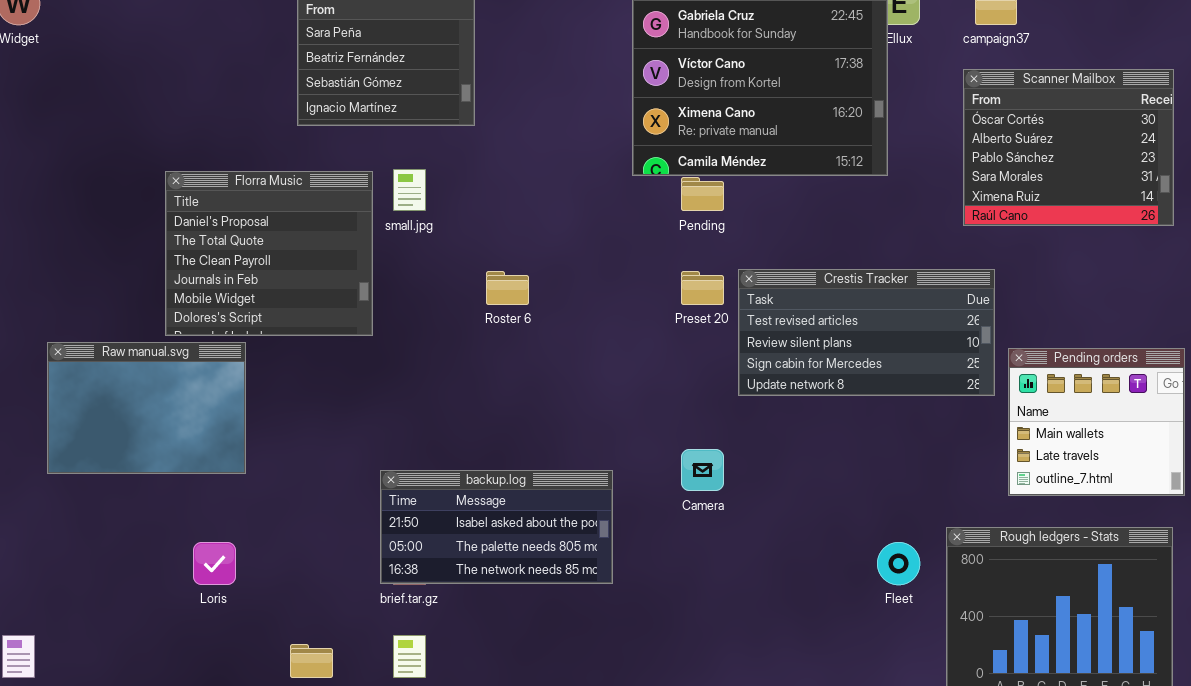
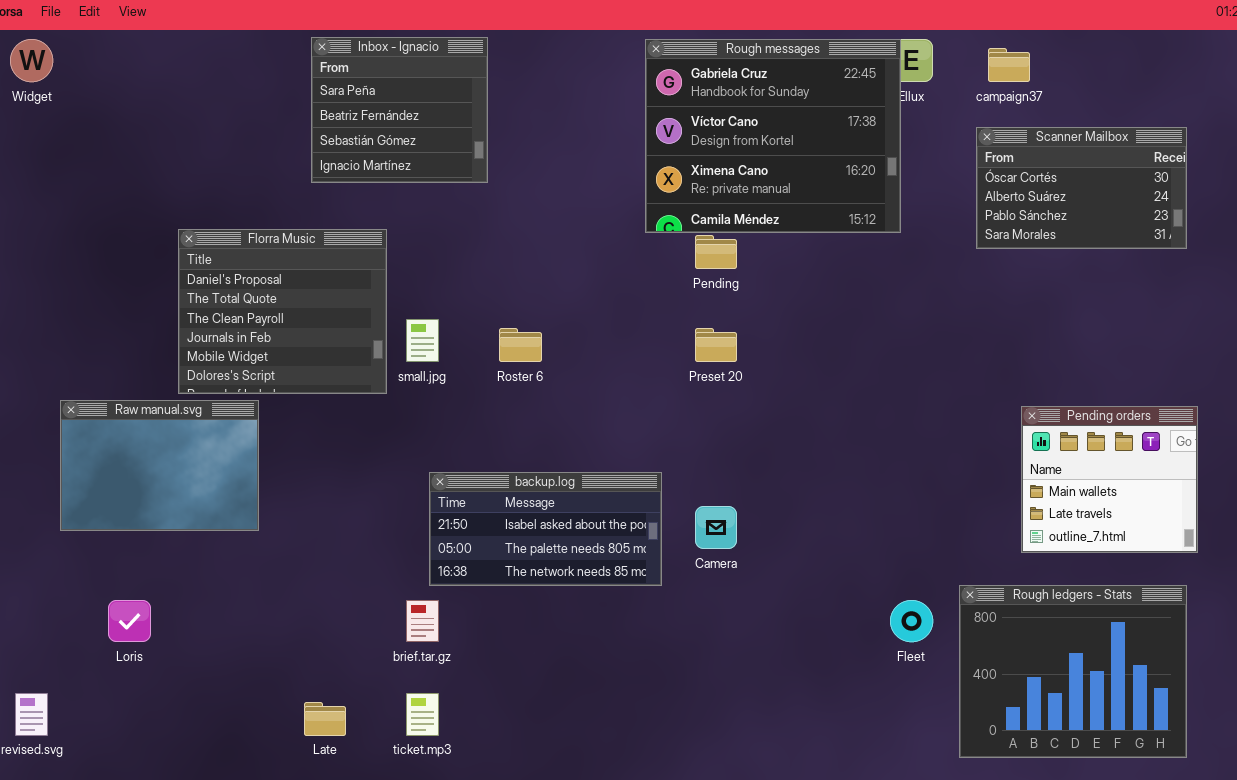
Scanner Mailbox: [963,69,1174,226] -> [976,127,1187,249], resized
small.jpg: [393,169,426,211] -> [406,319,439,362], moved
Crestis Tracker: [738,269,995,396] -> none, closed
backup.log: [380,470,613,584] -> [429,472,662,586], moved
Loris: [193,542,236,585] -> [108,600,151,642], moved

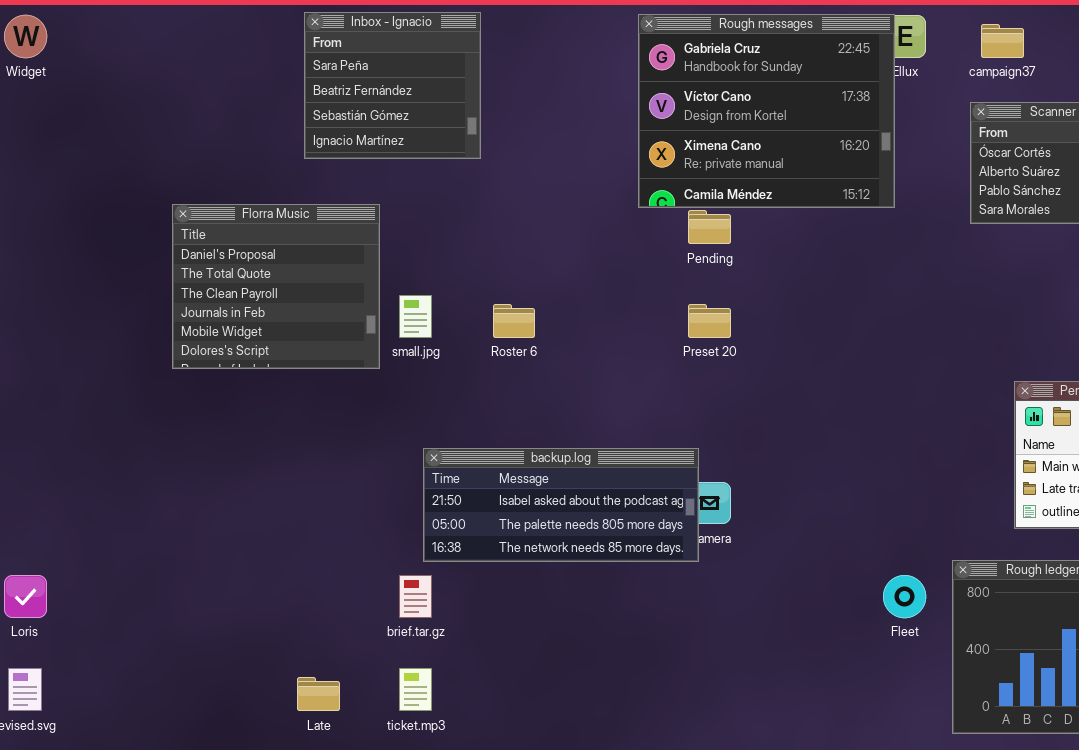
Raw manual.svg: [60,400,259,531] -> none, closed
backup.log: [429,472,662,586] -> [423,448,699,562], resized
Loris: [108,600,151,642] -> [4,575,47,618], moved

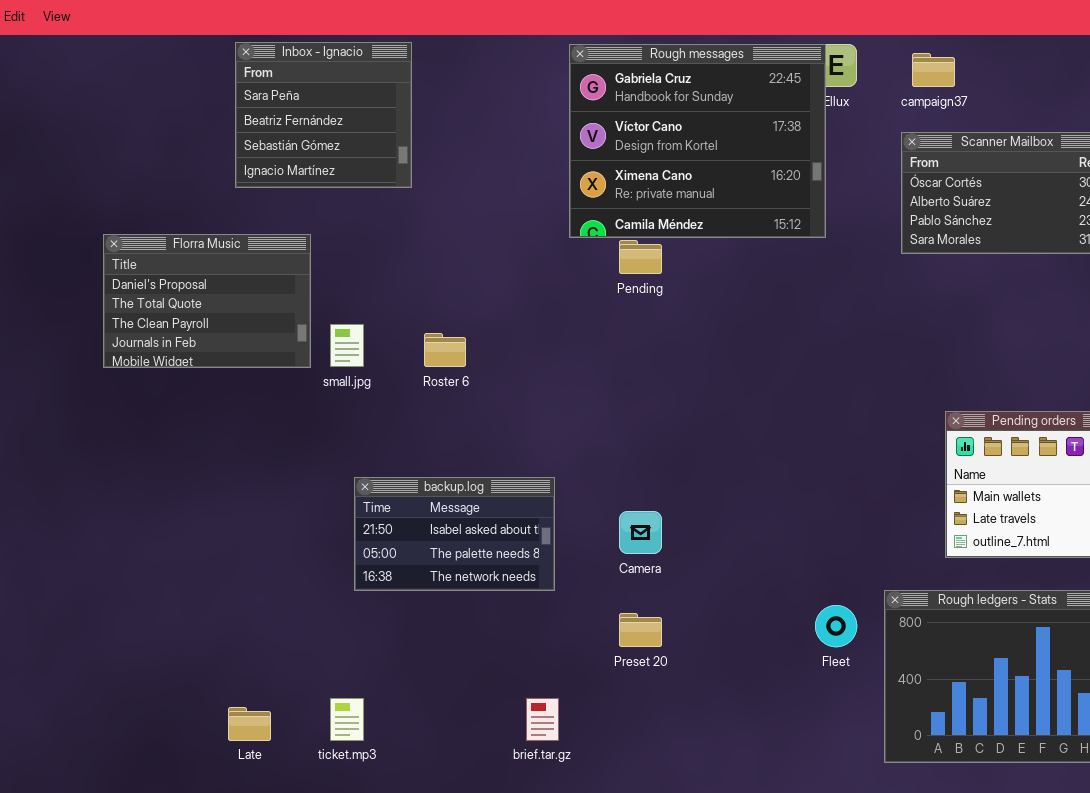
Florra Music: [172,204,380,369] -> [103,234,311,368], resized
Preset 20: [688,304,731,338] -> [619,613,662,647], moved
backup.log: [423,448,699,562] -> [354,477,555,591], resized
brief.tar.gz: [399,575,432,618] -> [526,698,559,741], moved

